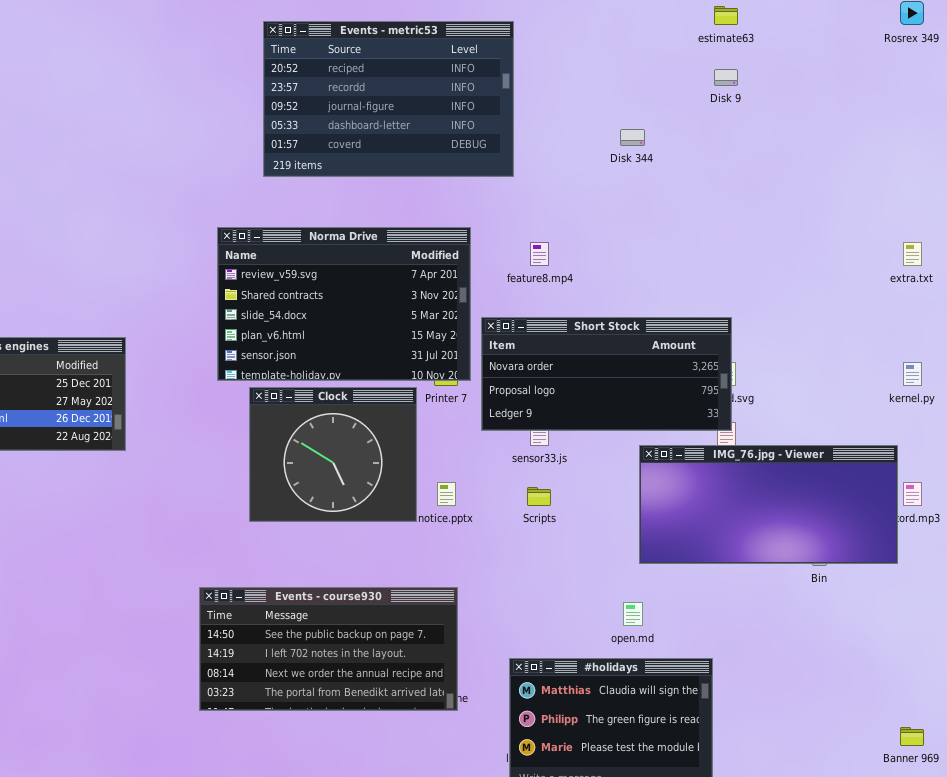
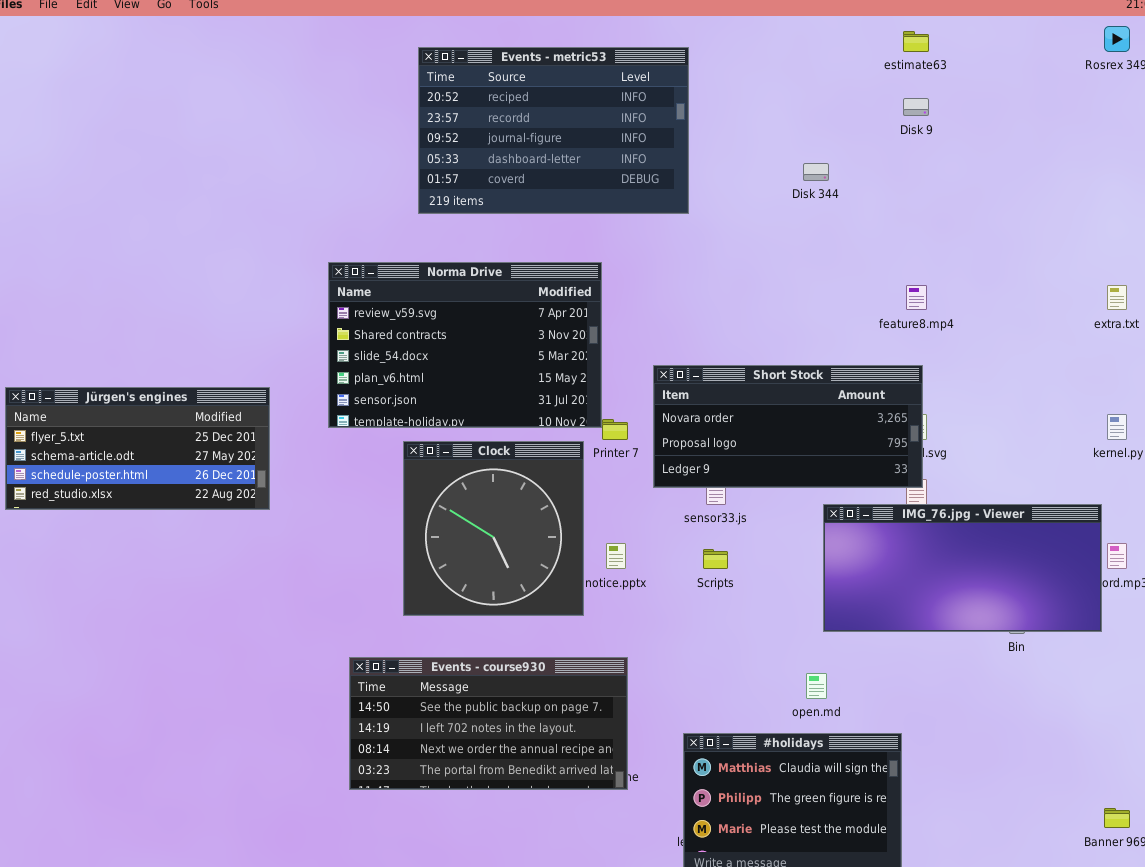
Norma Drive: [217,227,471,381] -> [328,262,602,428], moved
feature8.mp4: [530,242,549,266] -> [906,285,927,310], moved
Clock: [249,387,417,522] -> [403,441,584,616], resized

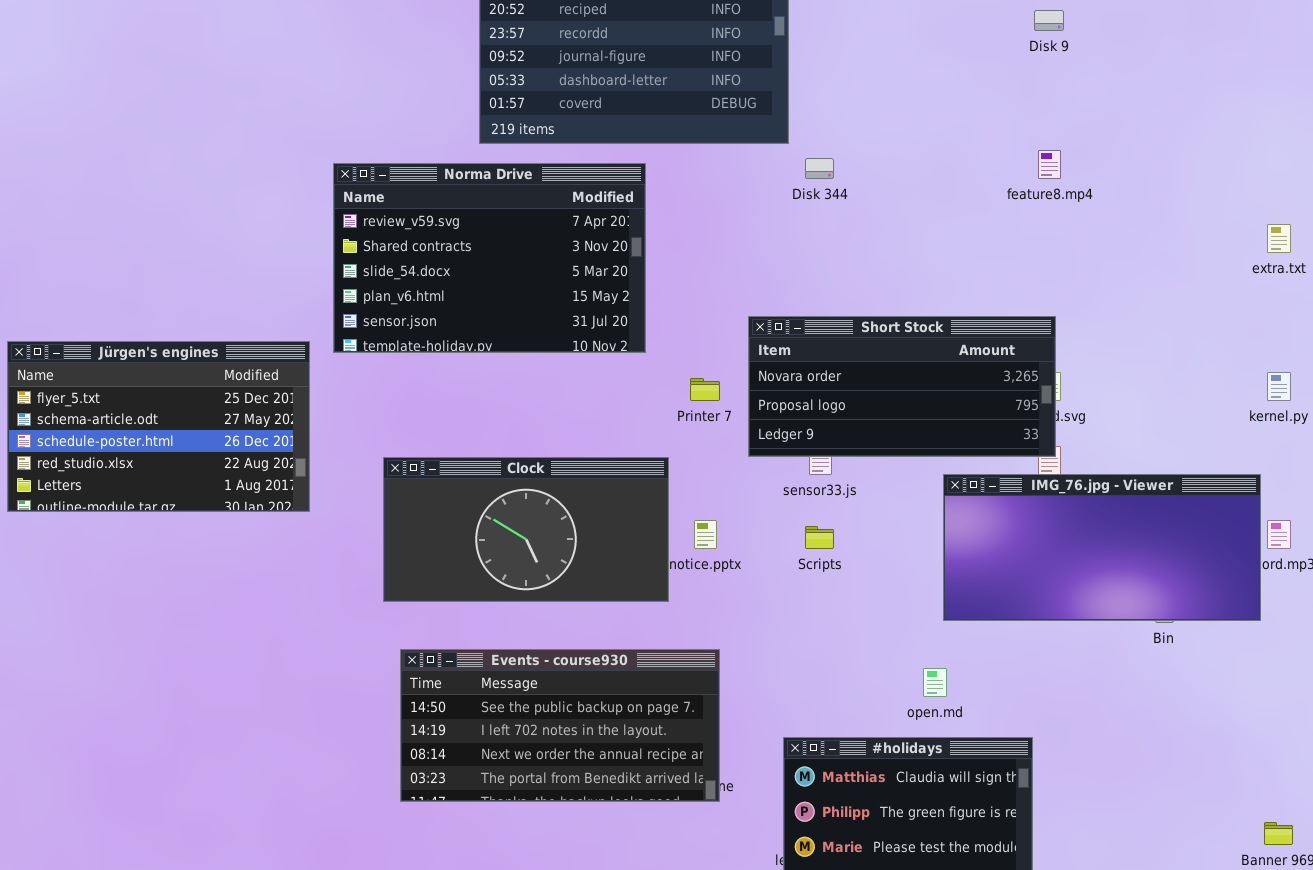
Disk 344: [803,163,829,181] -> [805,158,834,179], moved
Norma Drive: [328,262,602,428] -> [333,163,646,353], moved
feature8.mp4: [906,285,927,310] -> [1038,150,1061,179], moved
Jürgen's engines: [5,387,270,510] -> [7,341,310,512], resized
Clock: [403,441,584,616] -> [383,457,669,602], resized

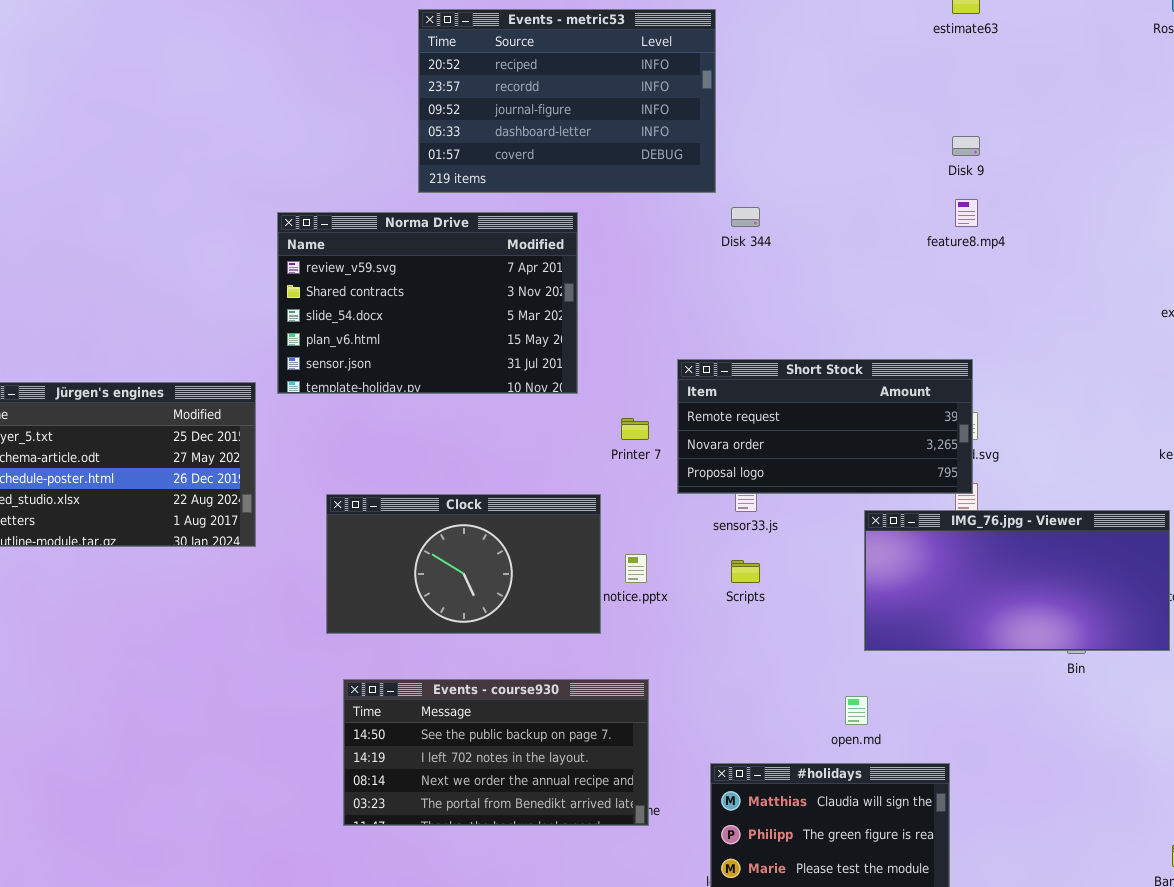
Disk 9: [1034,10,1064,31] -> [952,136,980,156], moved
Short Stock: [748,316,1056,457] -> [677,359,973,494], scrolled up 1 row

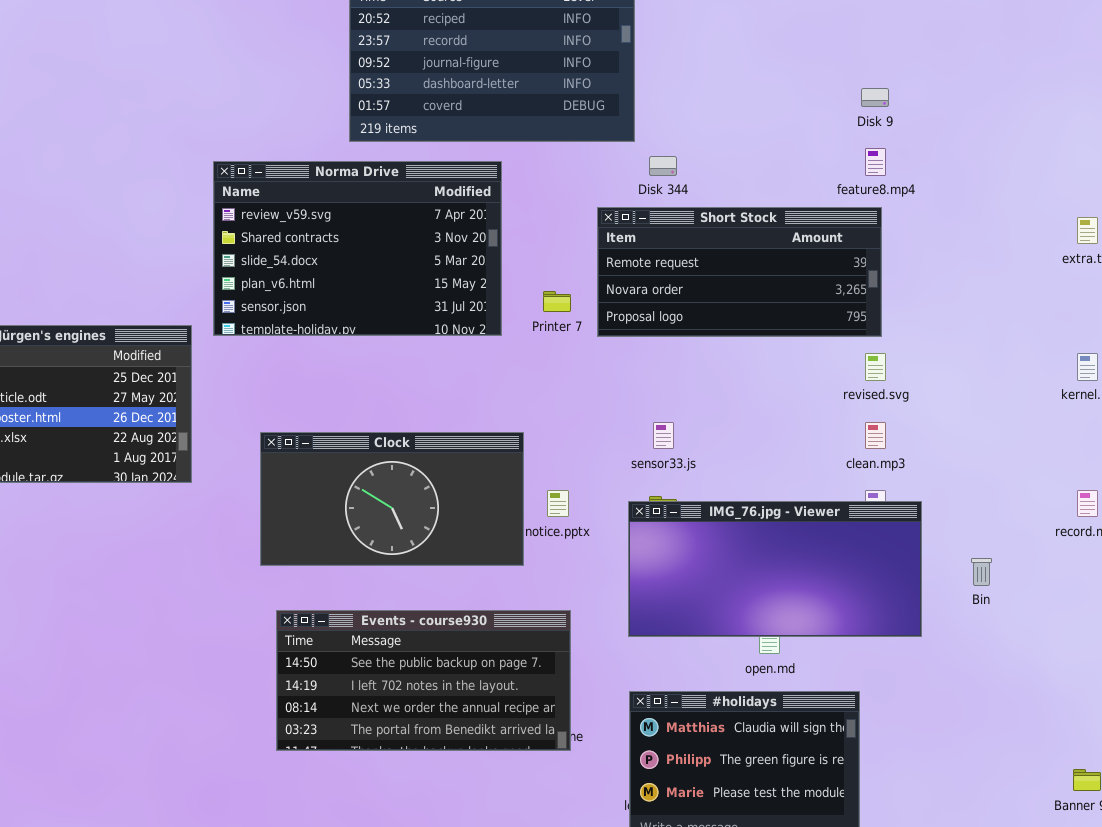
Short Stock: [677,359,973,494] -> [597,207,882,337], moved
Printer 7: [621,418,649,440] -> [543,291,571,312], moved
IMG_76.jpg - Viewer: [864,510,1170,651] -> [628,501,922,637], moved

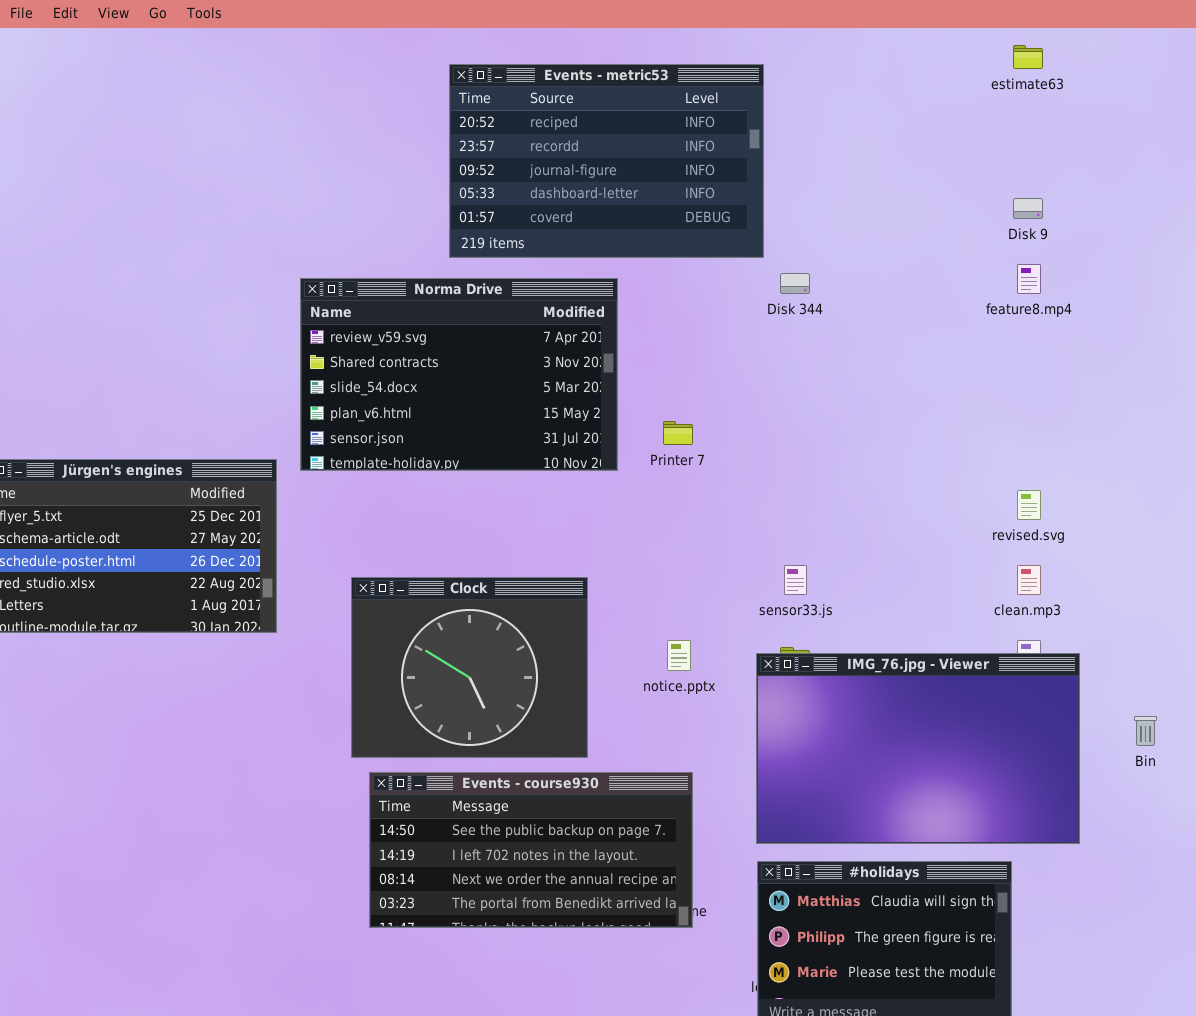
Short Stock: [597,207,882,337] -> none, closed
Clock: [260,432,524,566] -> [351,577,588,758], resized
IMG_76.jpg - Viewer: [628,501,922,637] -> [756,653,1080,844], resized

